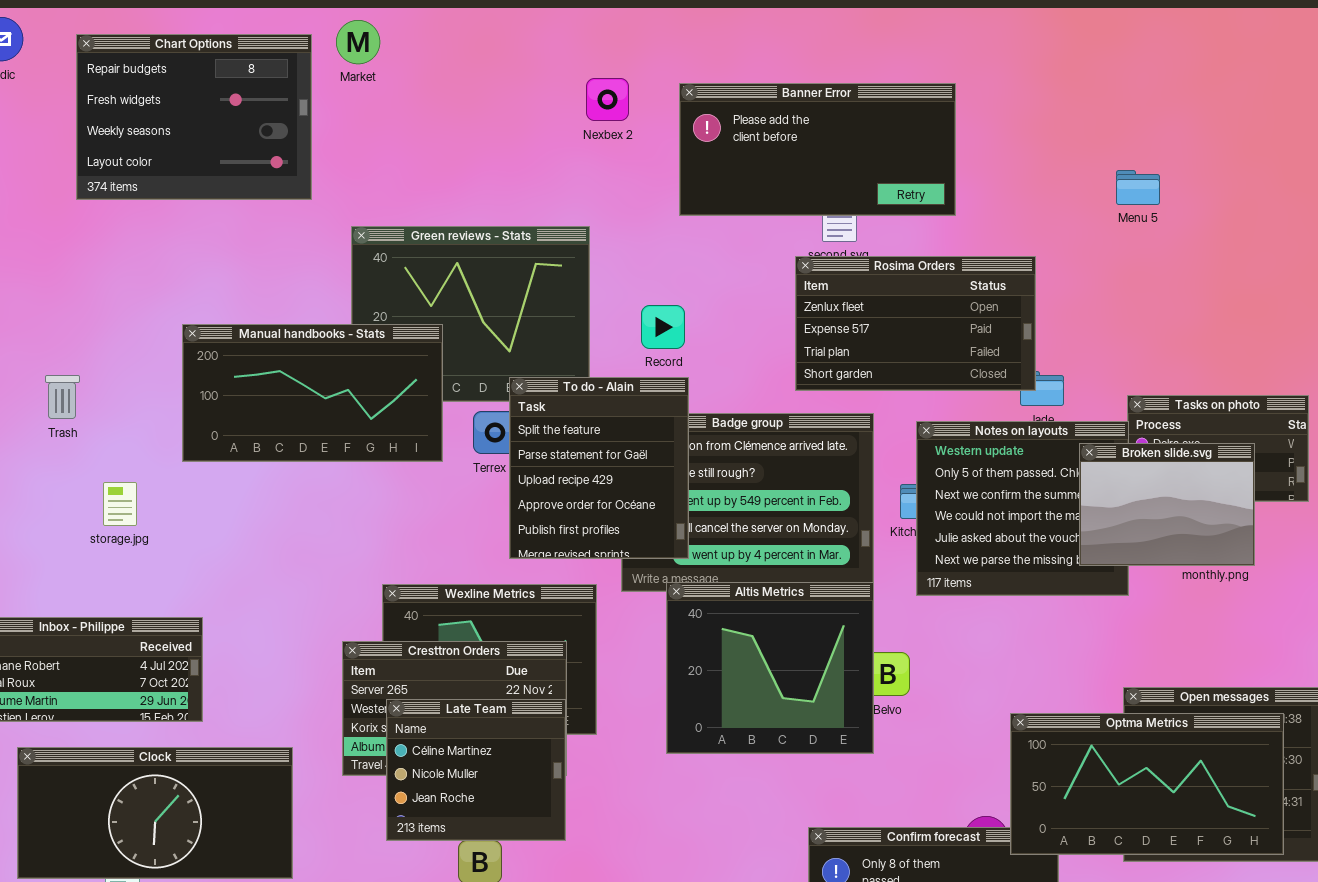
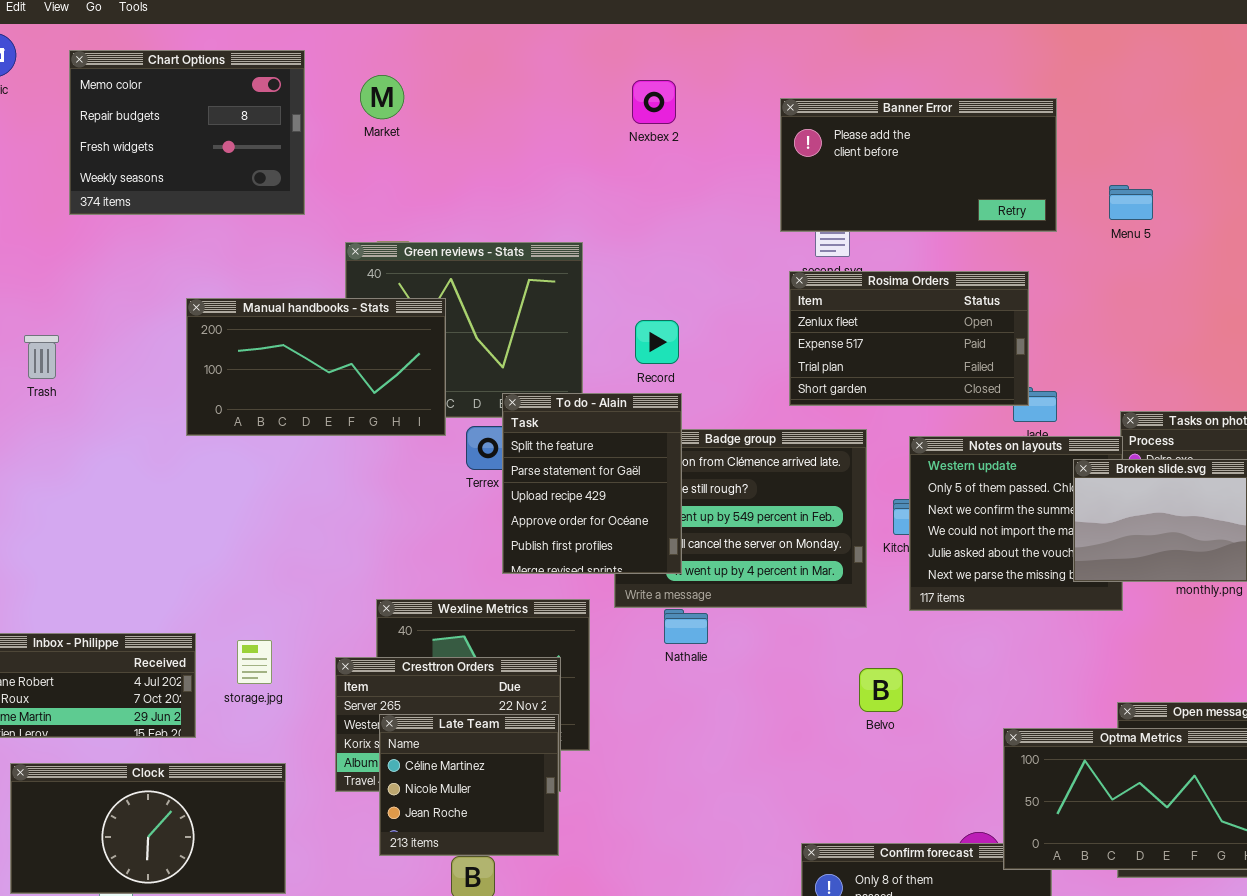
Market: [336,20,380,64] -> [360,75,404,119], moved
Chart Options: [76,34,312,200] -> [69,50,305,215], scrolled up 1 row
Nexbex 2: [586,78,629,121] -> [632,80,676,124], moved
Banner Error: [679,83,956,216] -> [780,98,1057,232], moved
Manual handbooks - Stats: [182,324,443,462] -> [186,298,446,436], moved
Trash: [45,375,80,419] -> [24,335,59,379], moved
storage.jpg: [103,482,137,526] -> [237,640,272,684], moved
Altis Metrics: [666,582,874,754] -> none, closed

